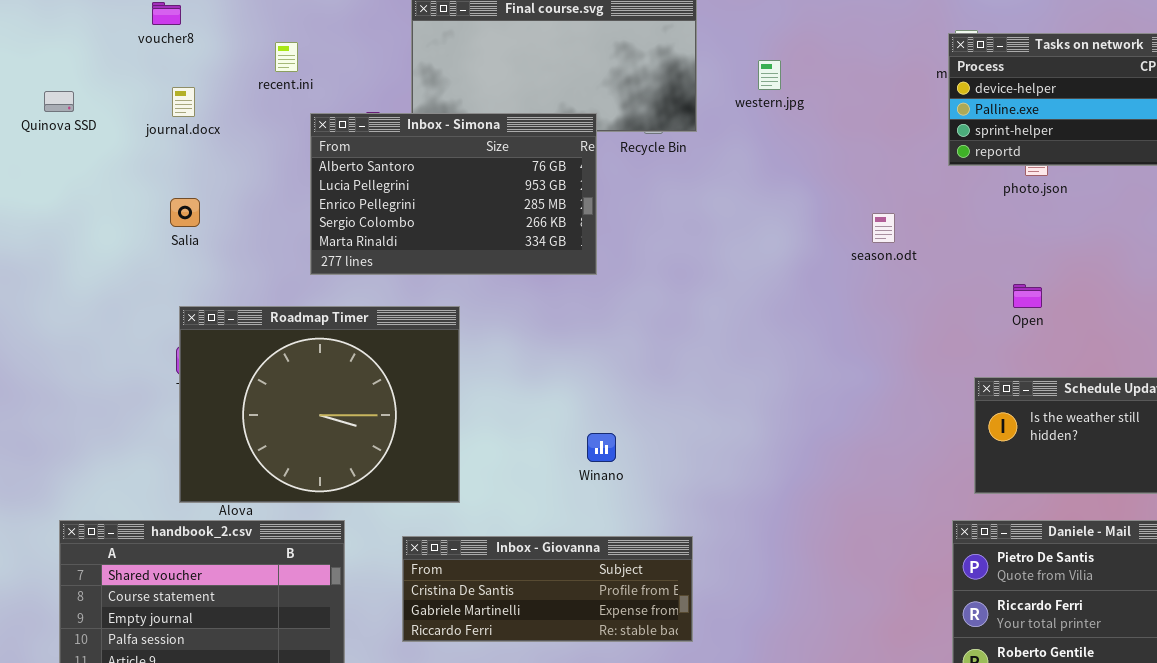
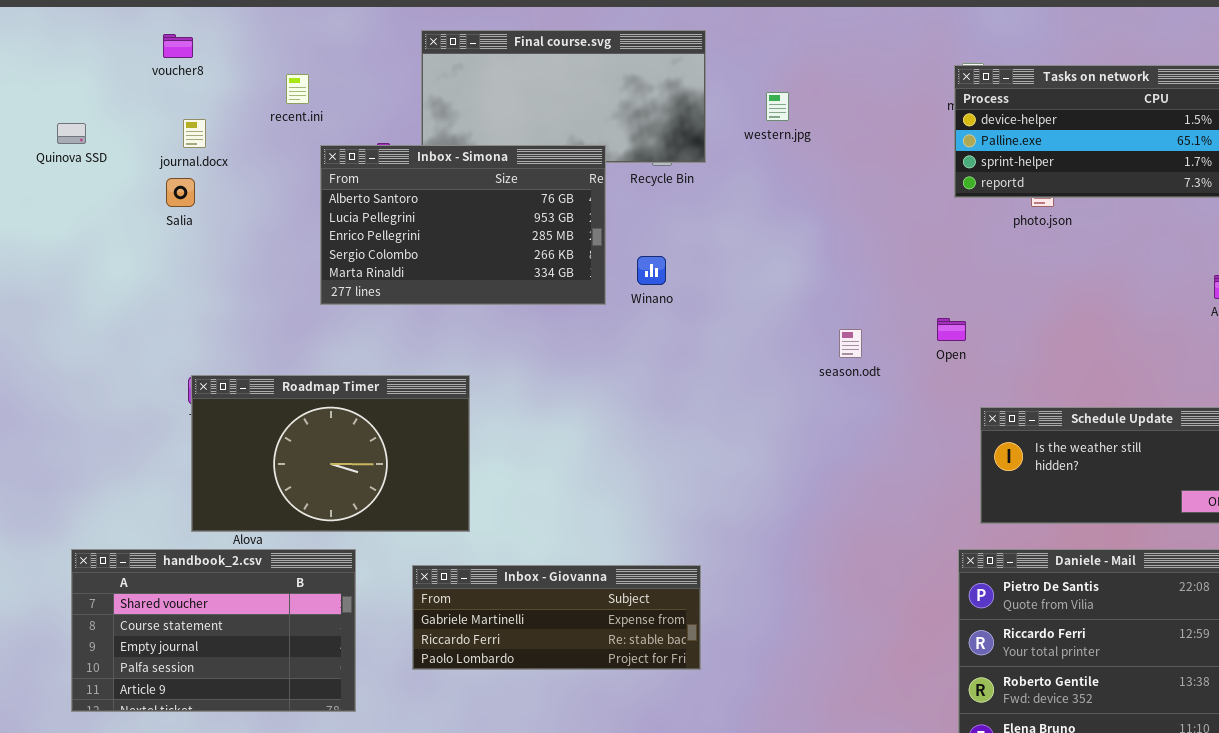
Salia: [170,198,200,227] -> [166,178,195,207], moved
season.odt: [872,213,895,243] -> [839,329,862,358], moved
Open: [1013,284,1042,308] -> [937,318,966,341], moved
Roadmap Timer: [179,306,460,503] -> [191,375,470,532], resized
Winano: [587,433,616,462] -> [637,256,666,285], moved
Inbox - Giovanna: [402,536,693,642] -> [412,565,701,670], scrolled down 1 row

